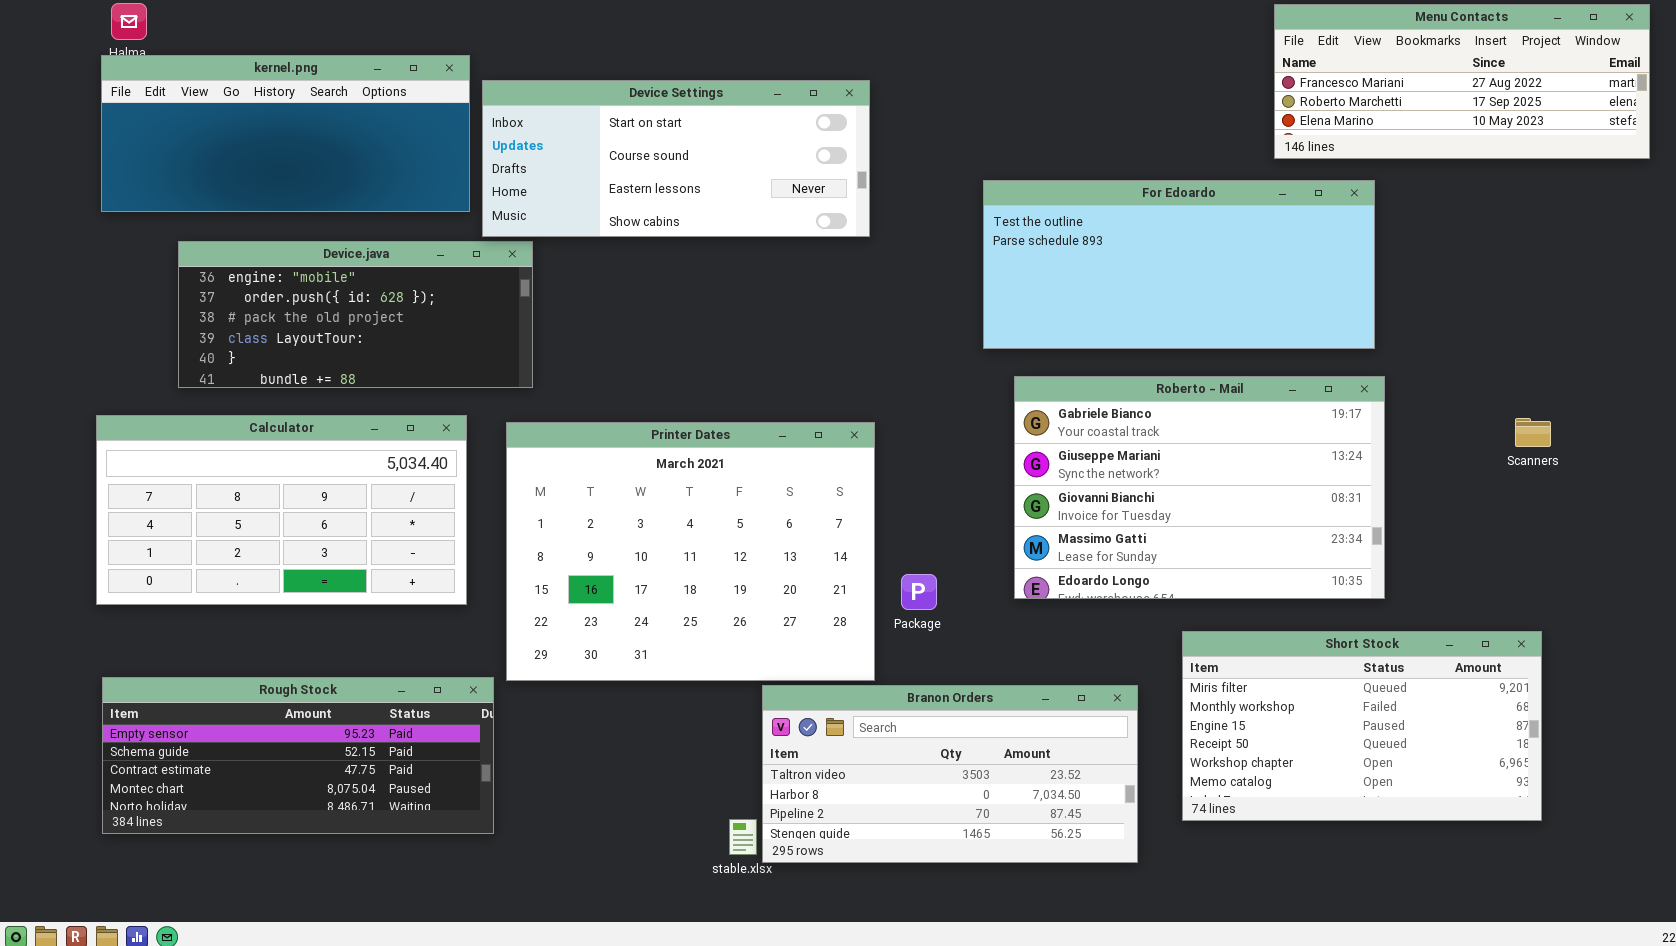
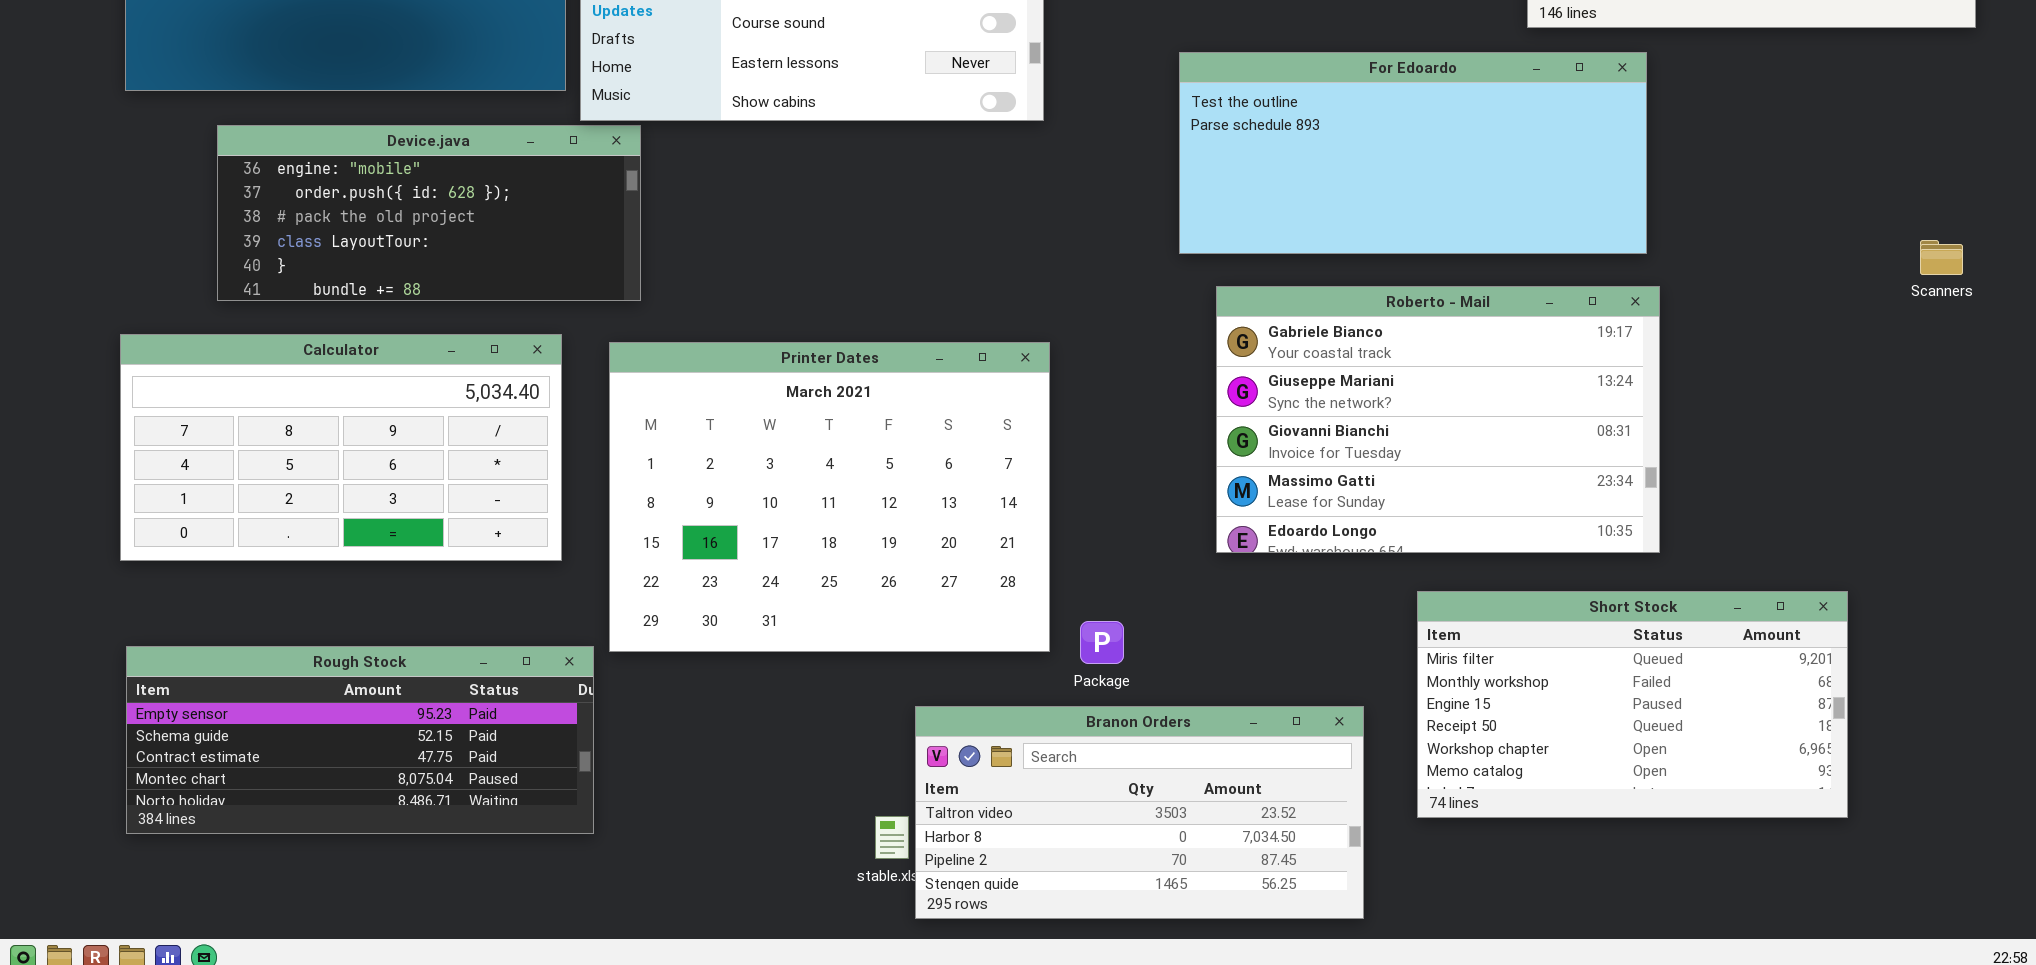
Scanners: [1515,418,1551,447] -> [1920,240,1963,275], moved
Package: [901,574,937,610] -> [1080,621,1124,664], moved
Branon Orders: [762,685,1138,863] -> [915,706,1364,919], moved

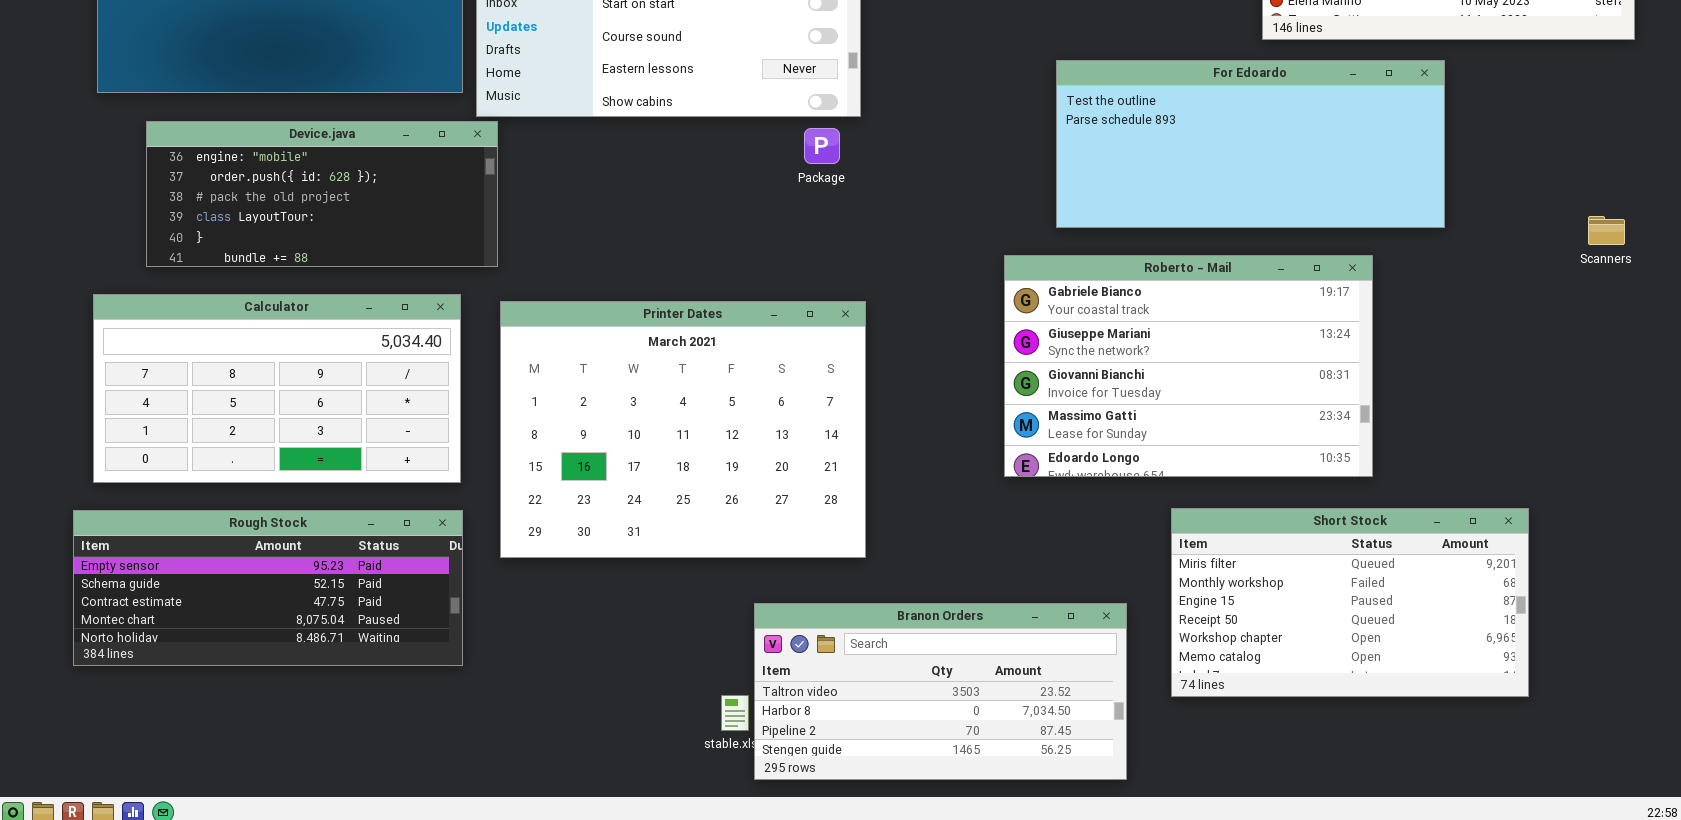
For Edoardo: [1179,52,1647,254] -> [1056,60,1445,228], moved
Device.java: [217,125,641,301] -> [146,121,498,267], moved
Package: [1080,621,1124,664] -> [804,128,840,164], moved
Rough Stock: [126,646,594,834] -> [73,510,463,666], moved

